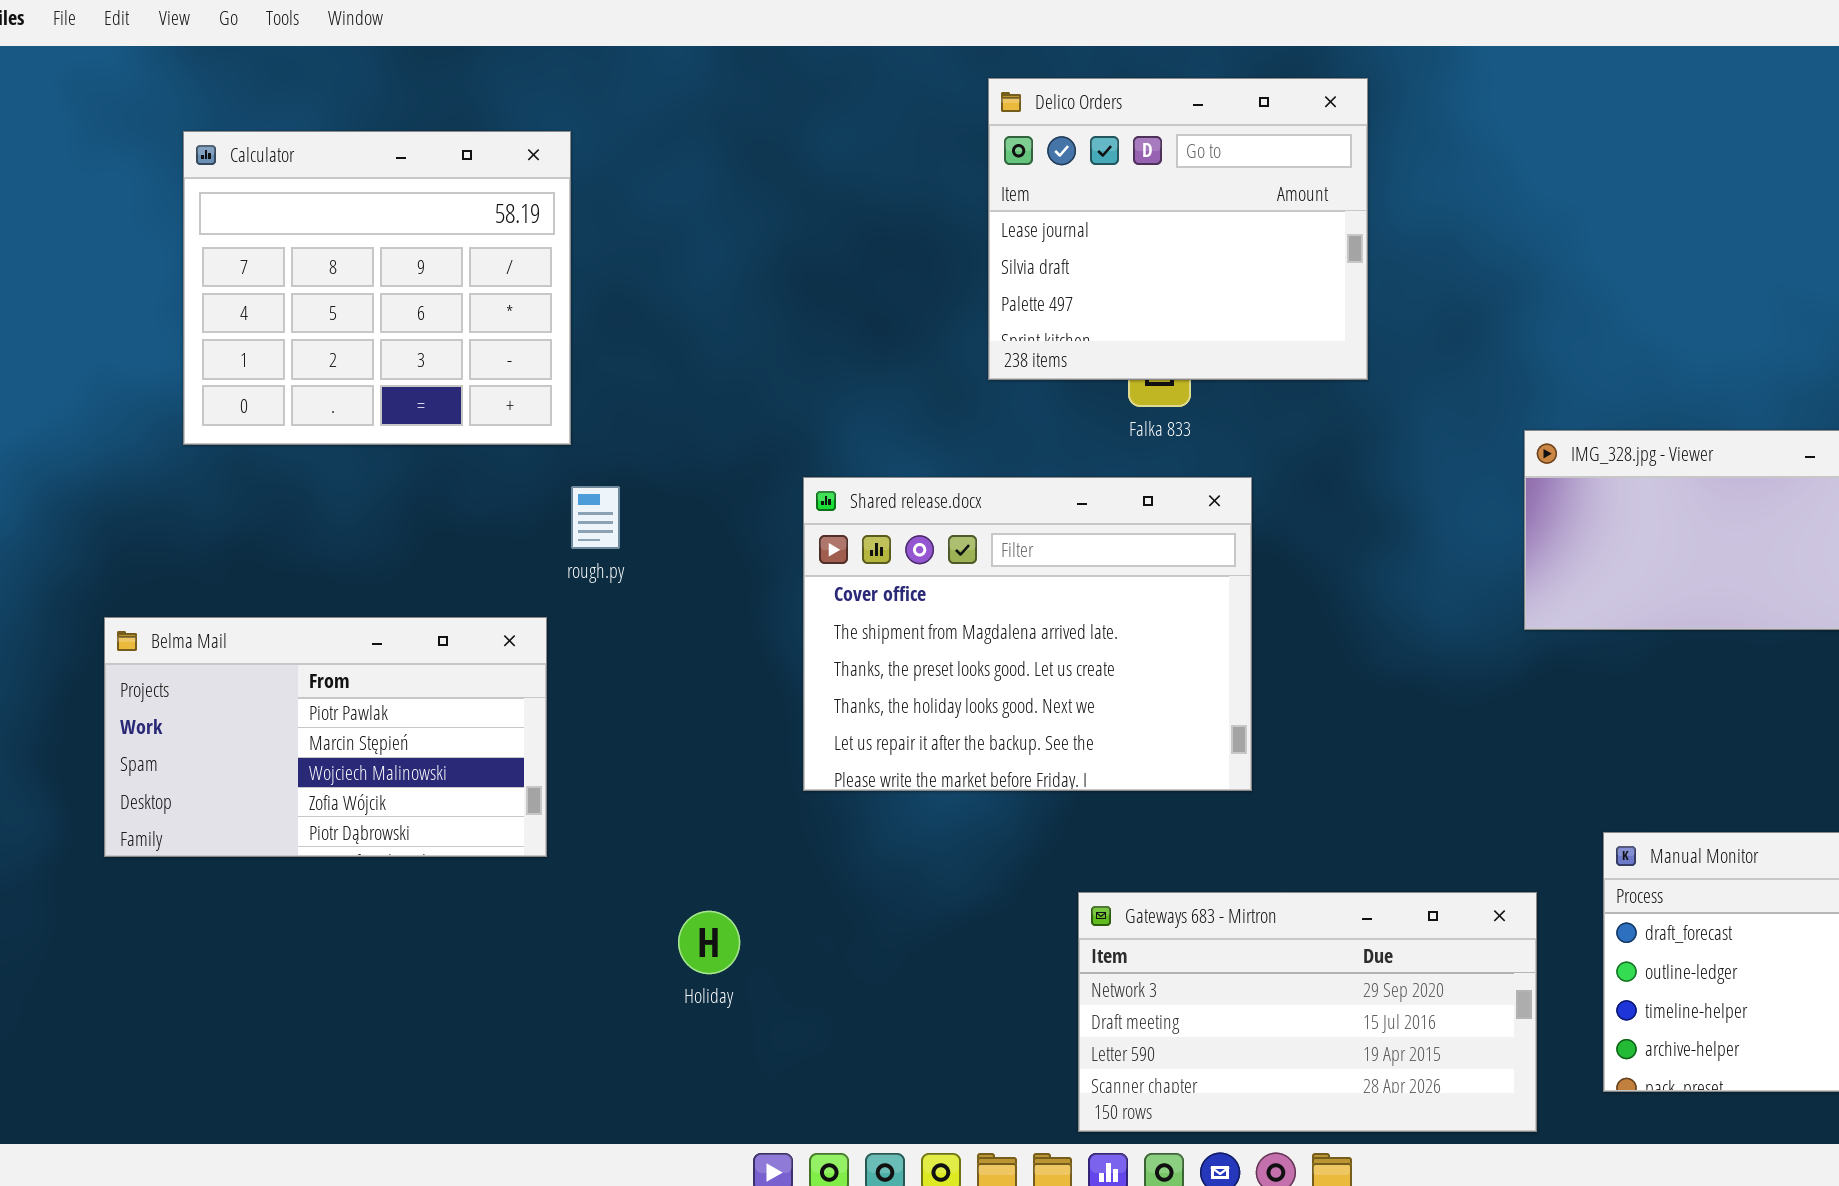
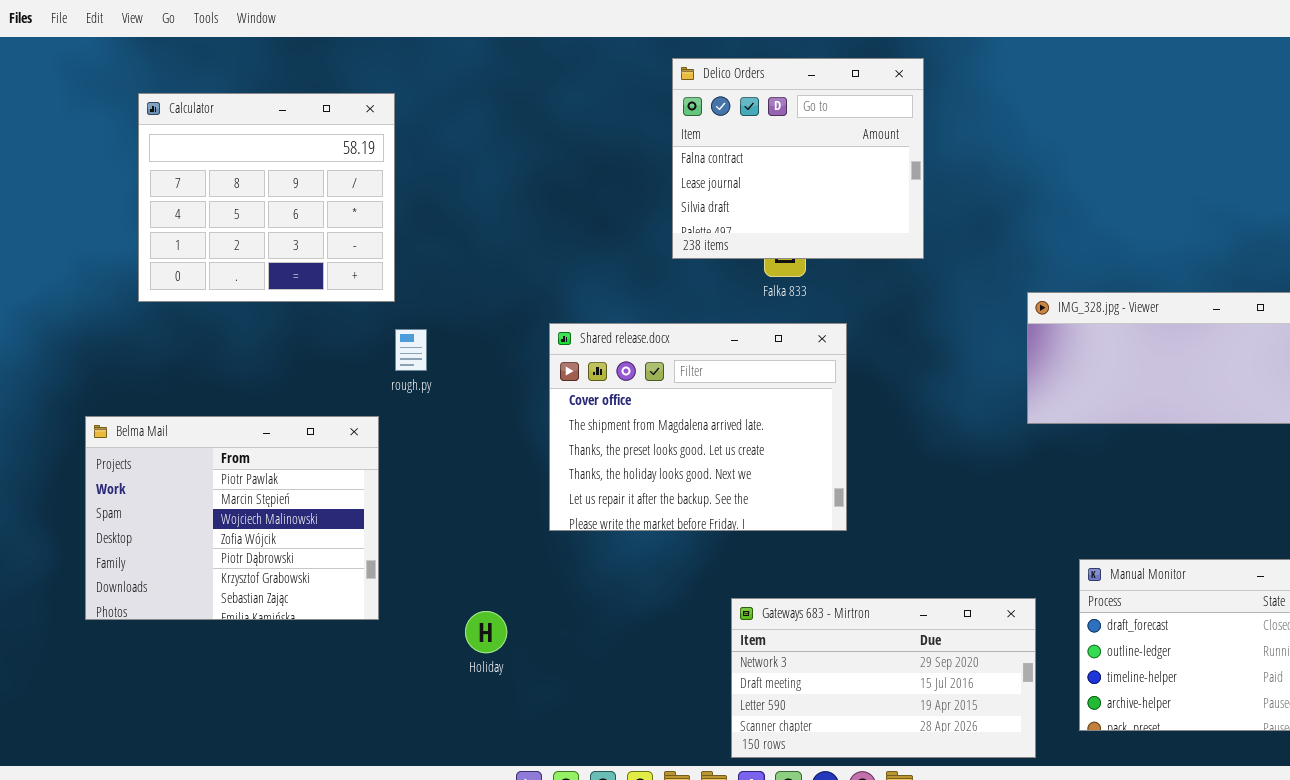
Delico Orders: [988,78,1368,380] -> [672,58,924,259], scrolled up 1 row
Belma Mail: [104,617,547,857] -> [85,416,379,620], resized

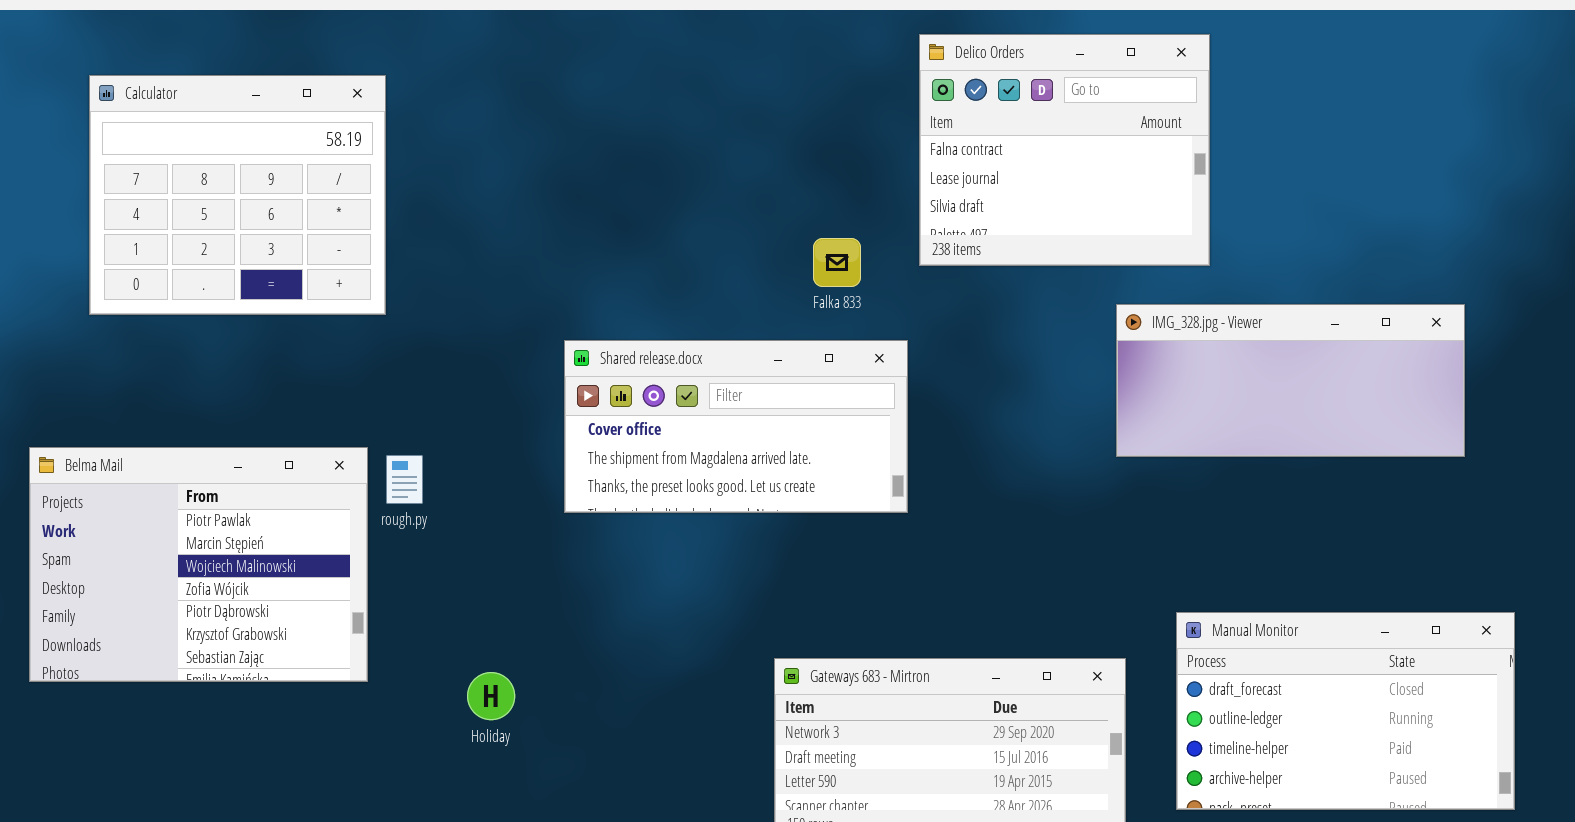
Delico Orders: [672,58,924,259] -> [919,34,1210,266], moved
Shared release.docx: [549,323,847,531] -> [564,340,908,513], resized
rough.py: [395,329,427,371] -> [386,455,423,504], moved

